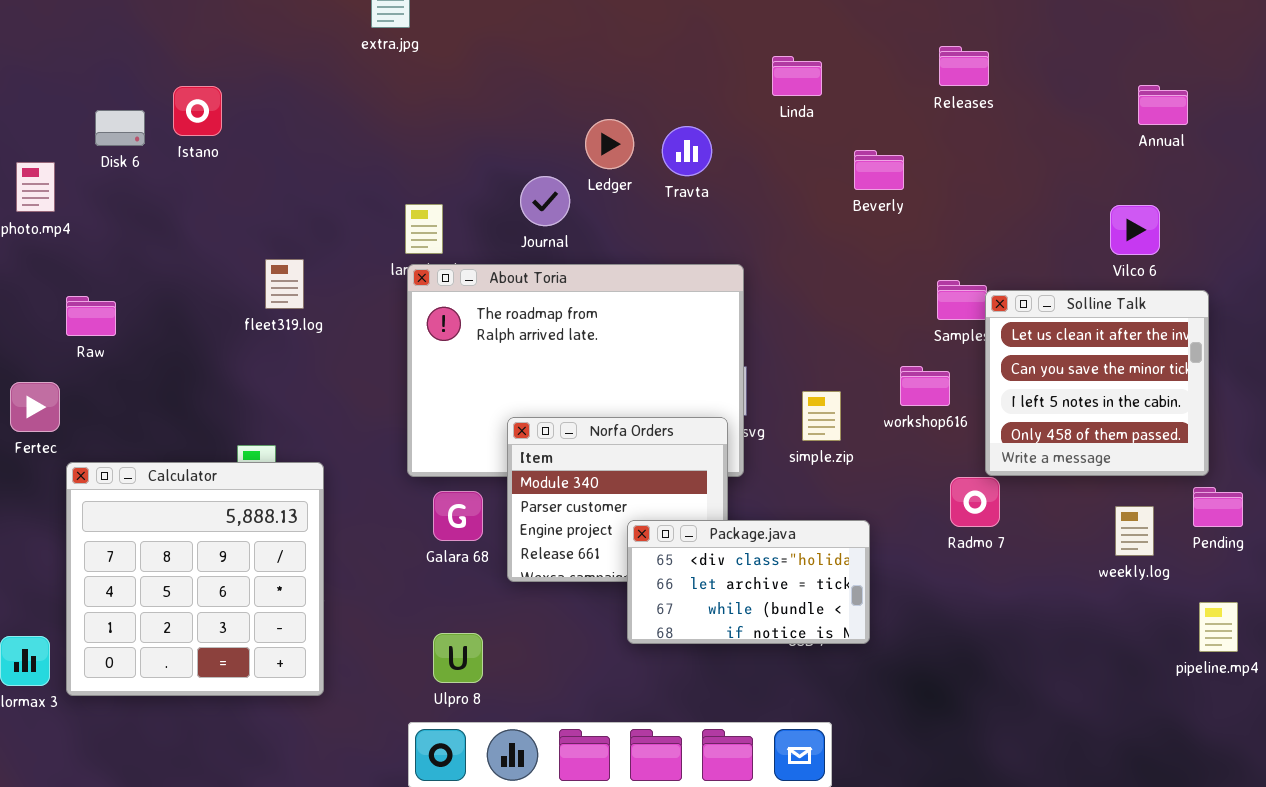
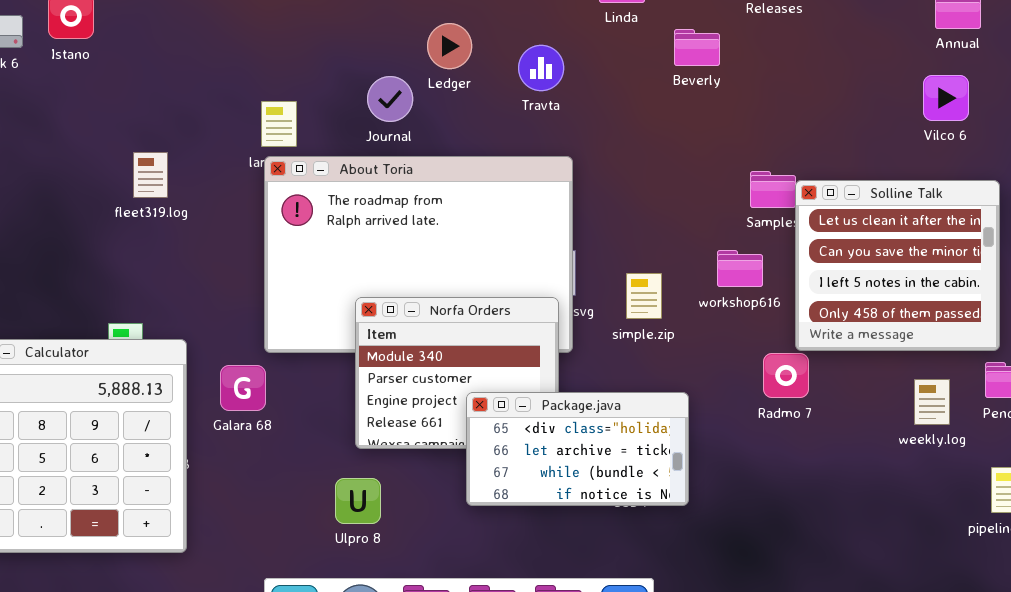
Travta: [662,126,712,176] -> [518,45,564,91], moved
Beverly: [854,150,904,190] -> [674,29,720,66], moved
Vilco 6: [1110,205,1160,255] -> [923,75,969,121], moved
Galara 68: [433,491,483,541] -> [220,365,266,411], moved
Ulpro 8: [433,633,483,683] -> [335,478,381,524], moved

